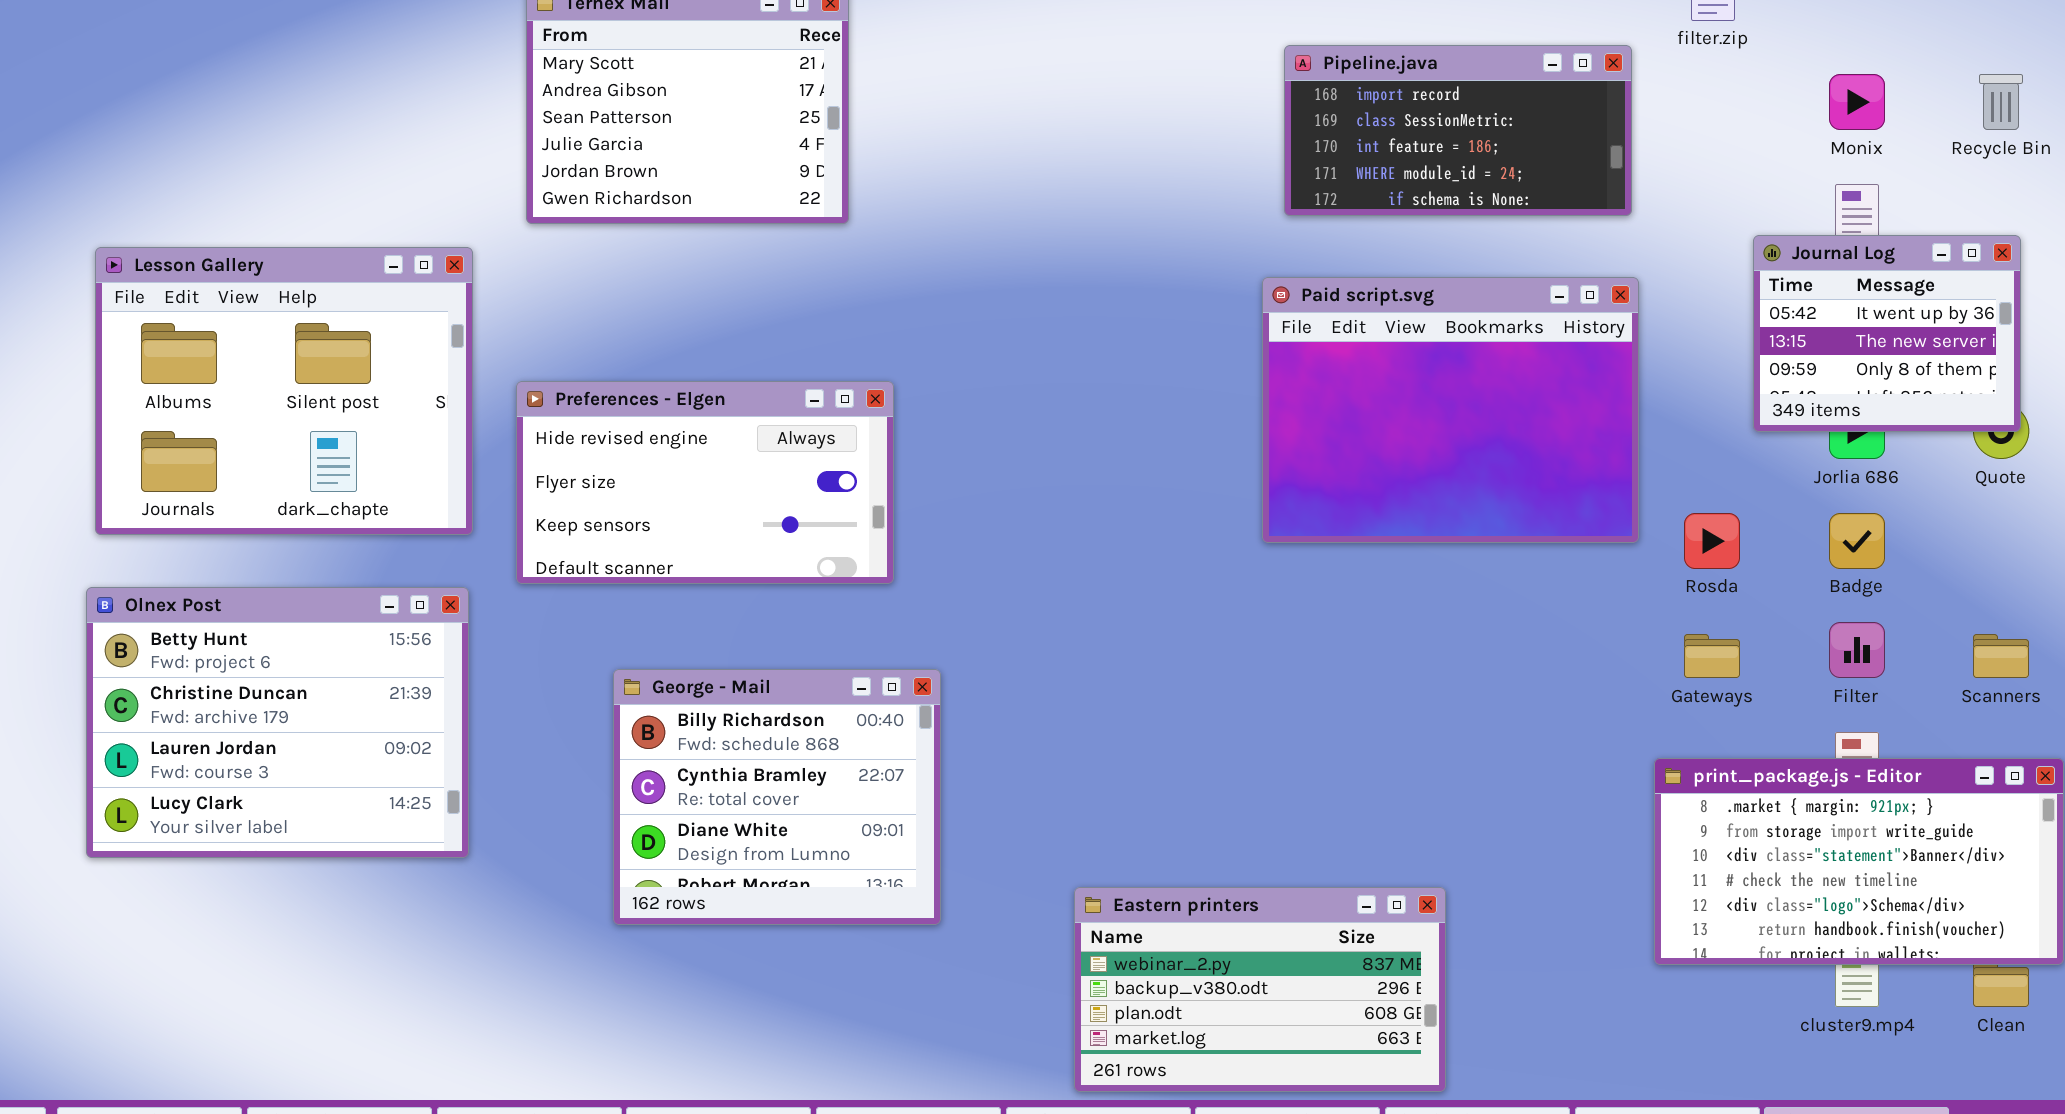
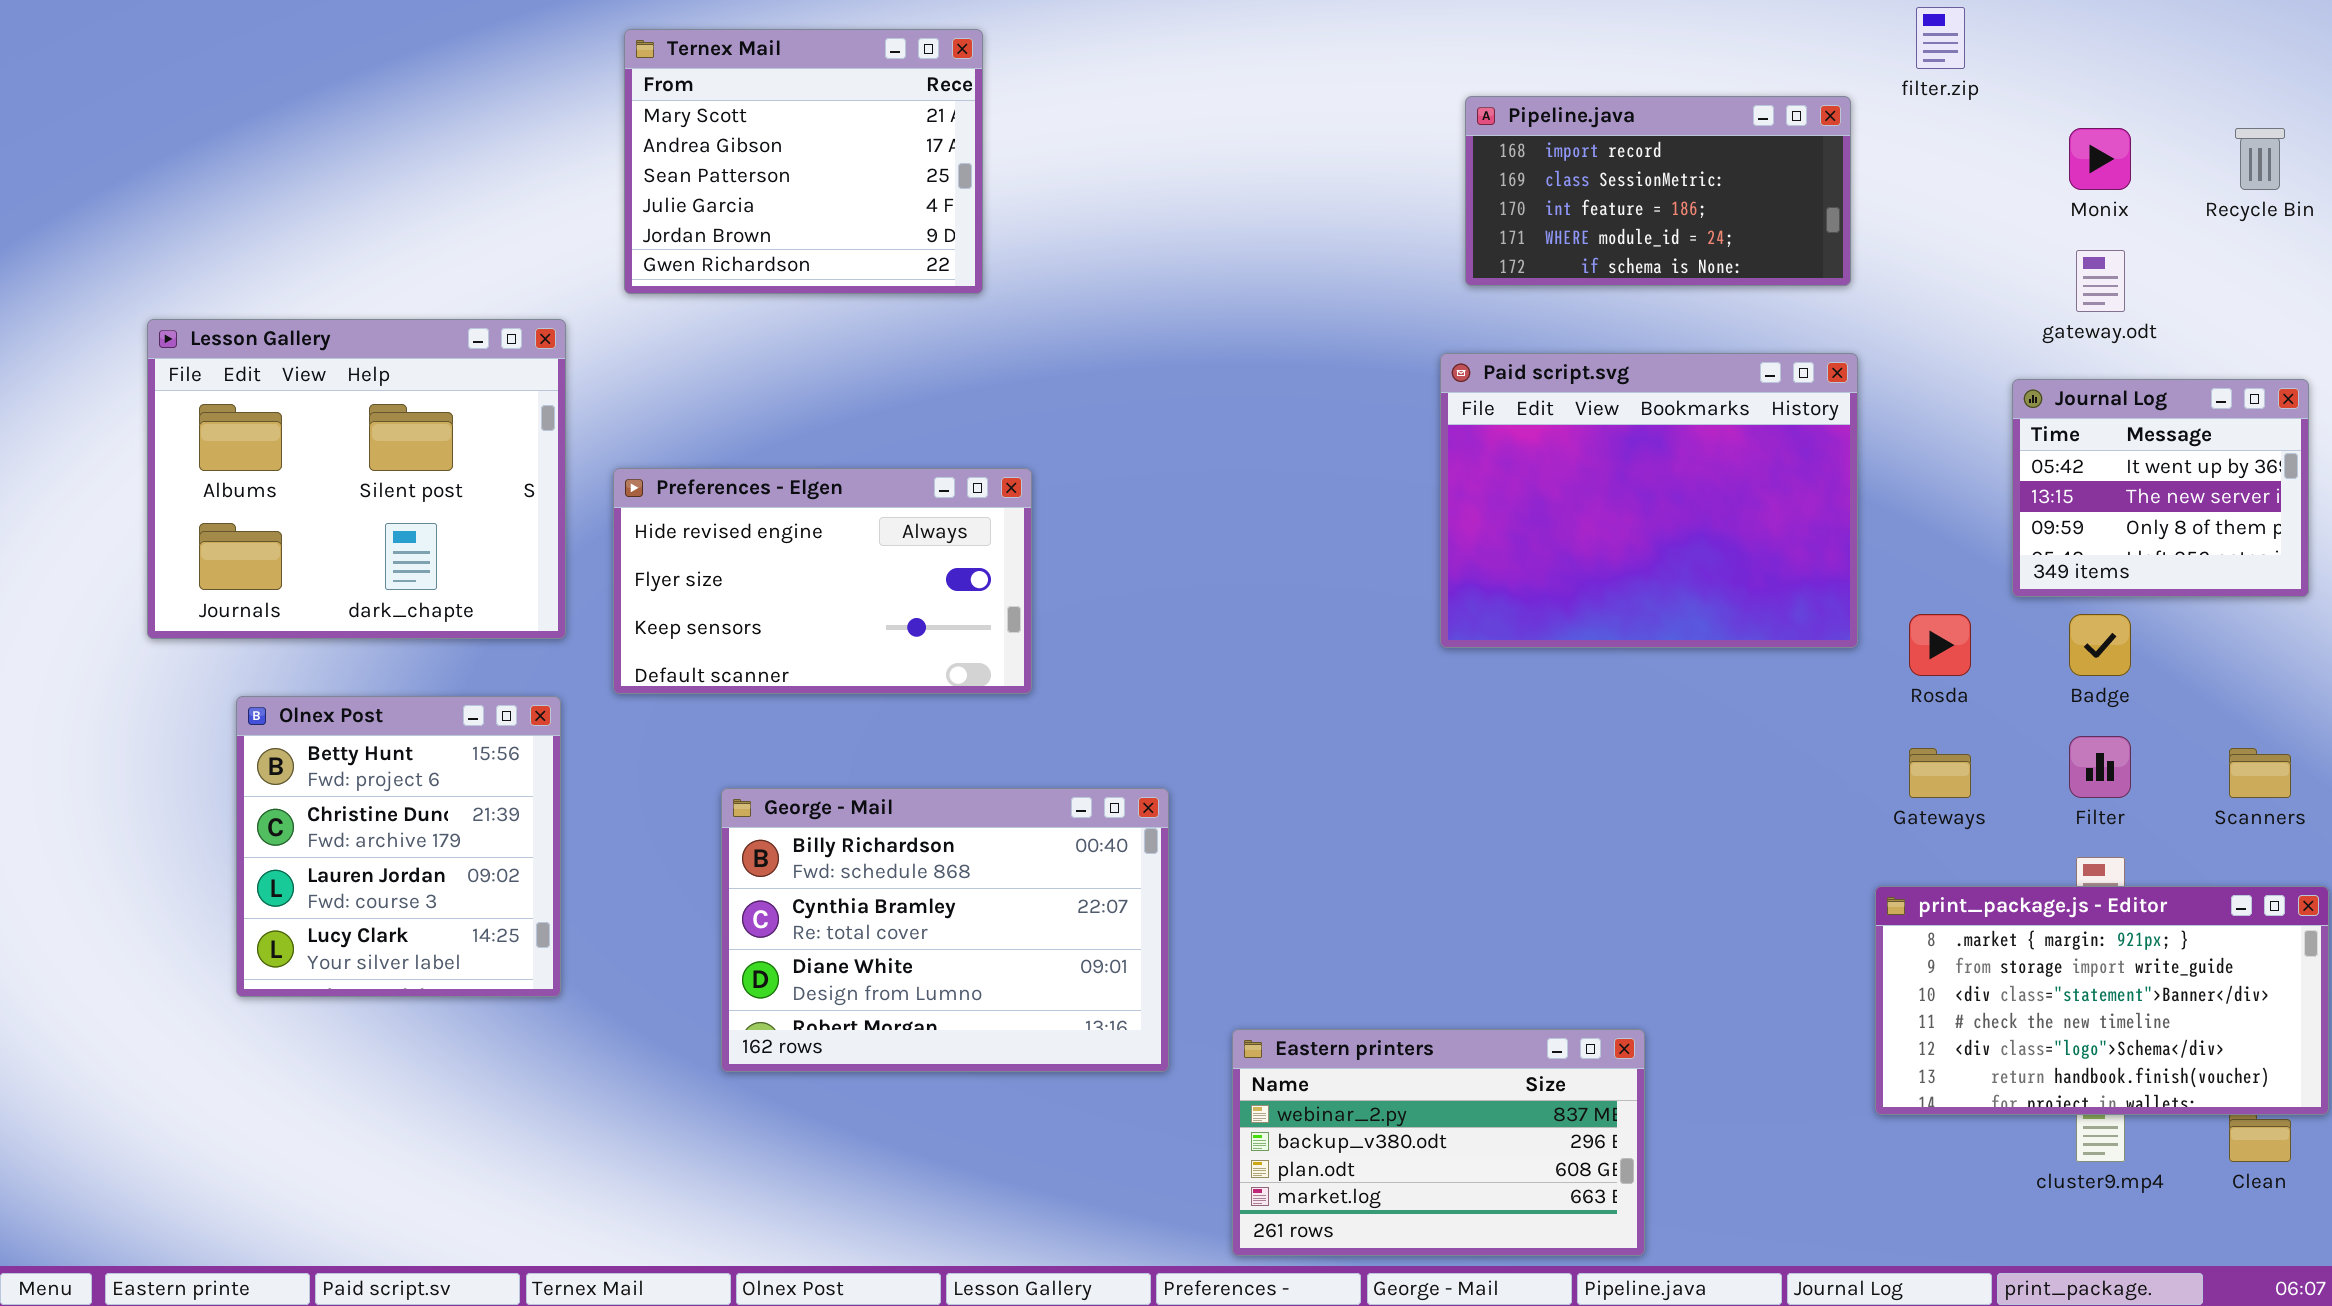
Journal Log: [1753,235,2021,432] -> [2012,379,2309,597], moved
Olnex Post: [86,587,469,858] -> [236,696,561,997], resized
George - Mail: [613,669,941,925] -> [721,788,1169,1072], resized

